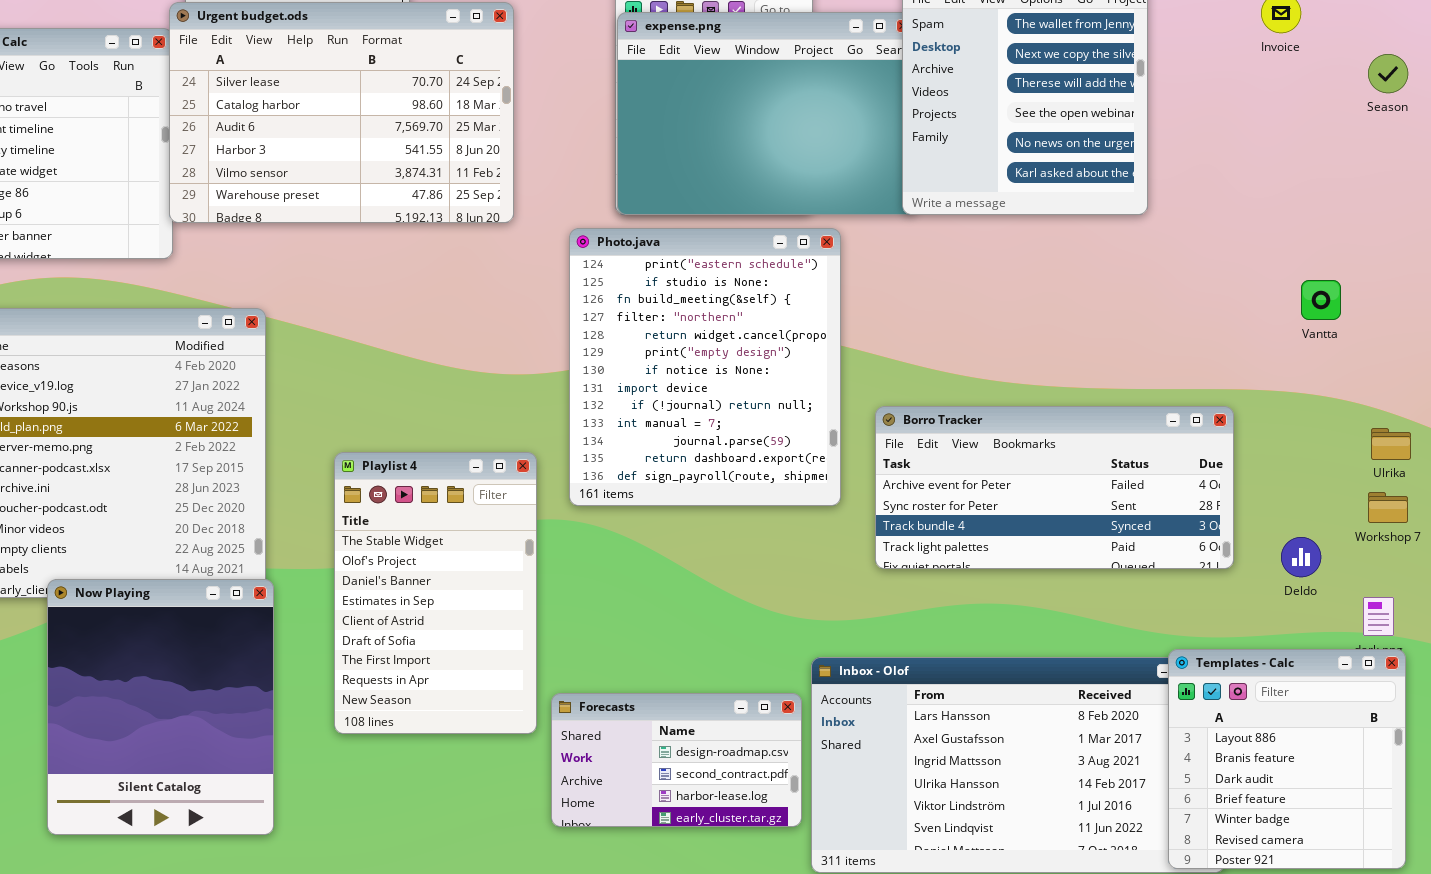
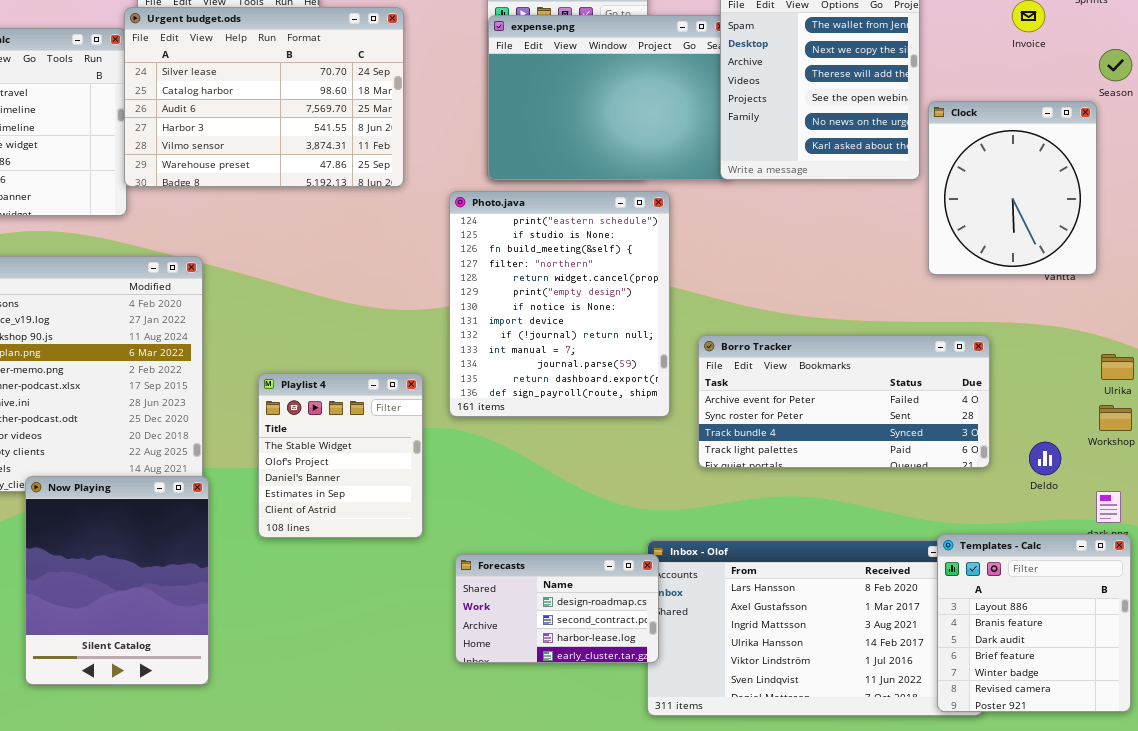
Clock: none -> [928,101,1097,275], opened
Playlist 4: [334,452,537,734] -> [258,373,423,538], resized
Forecasts: [551,693,802,827] -> [455,554,659,663], moved

